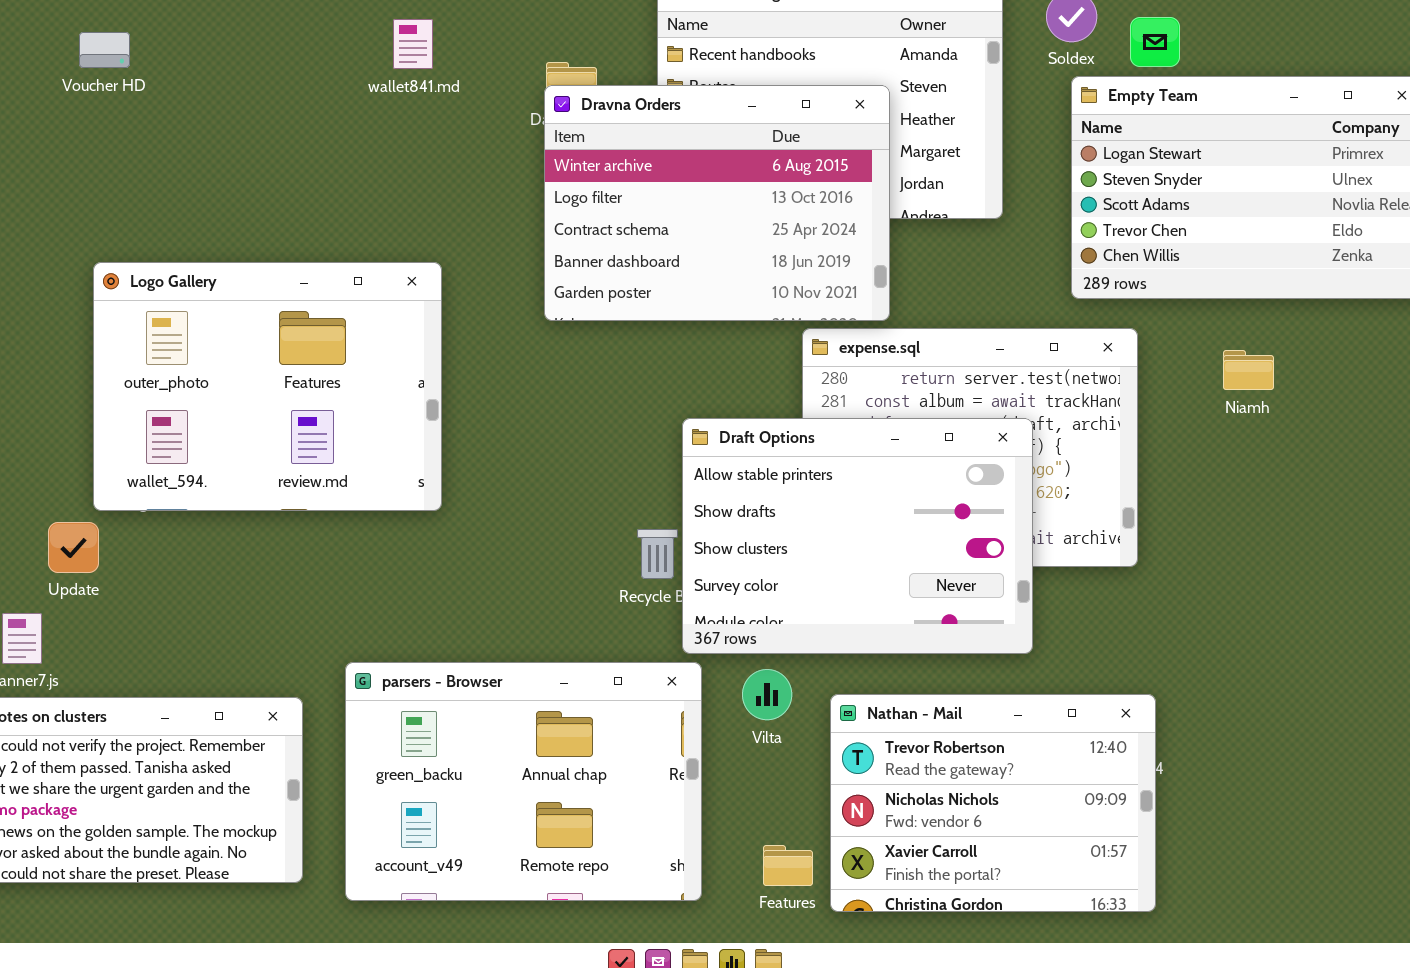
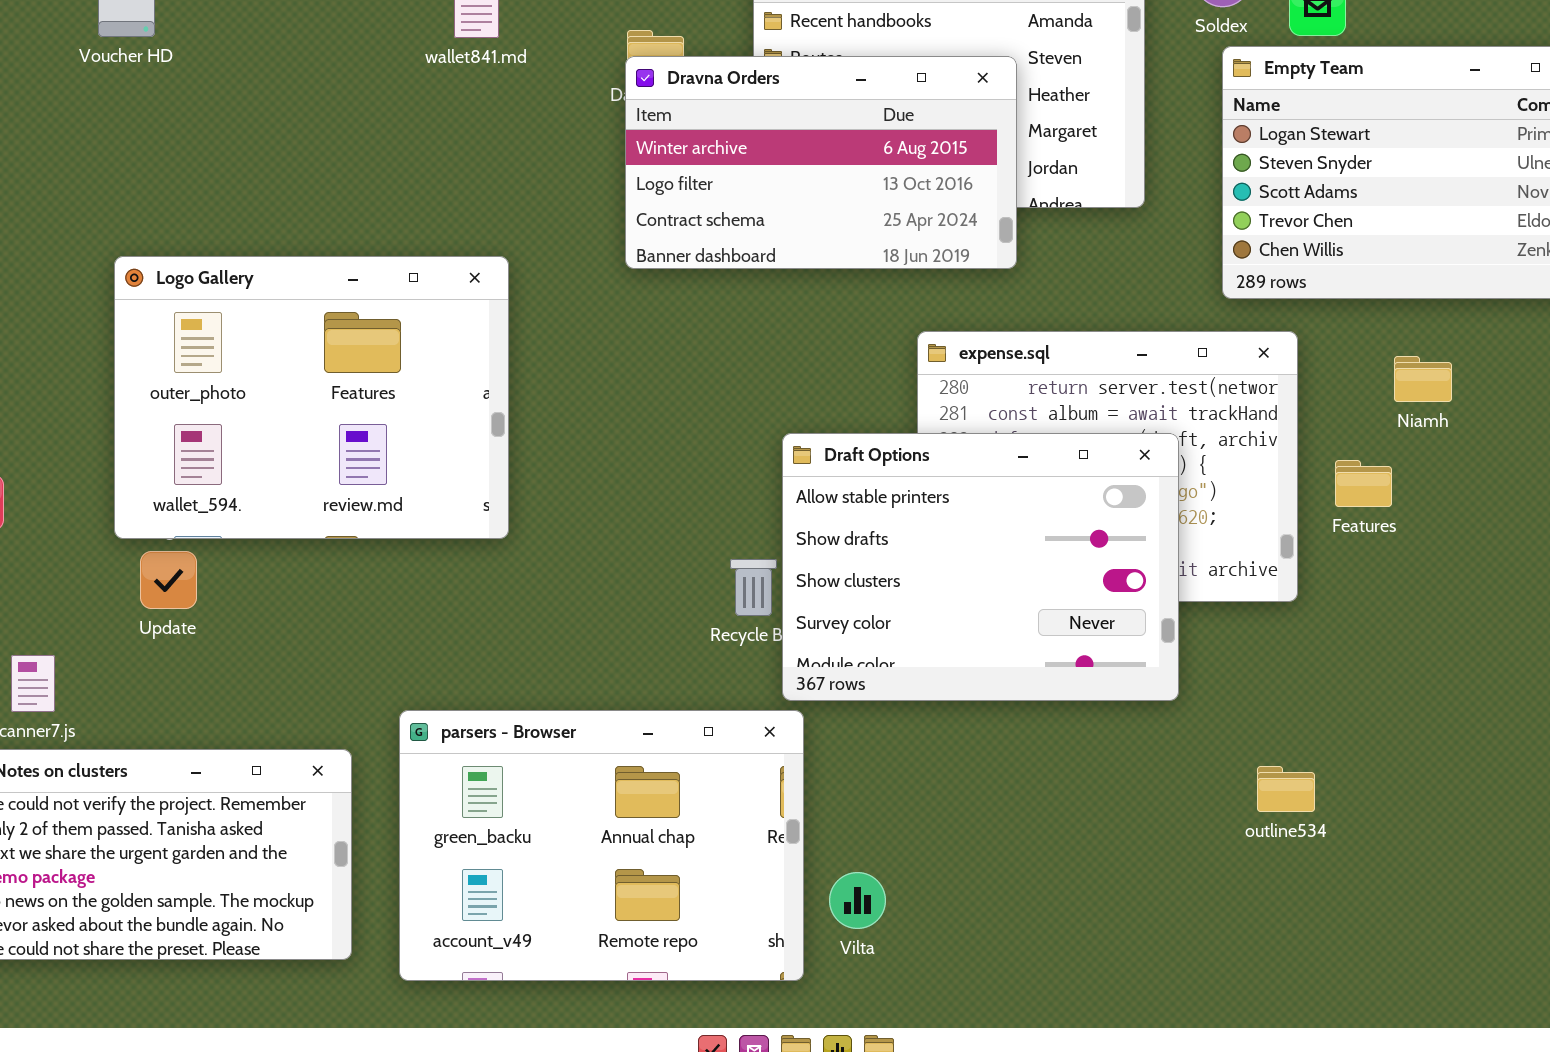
Dravna Orders: [544,85,890,321] -> [625,56,1017,269], resized
Update: [48,522,99,573] -> [140,551,197,609], moved
Vilta: [742,669,792,720] -> [829,872,886,929], moved
Nathan - Mail: [830,694,1156,912] -> none, closed
Features: [763,845,813,886] -> [1335,460,1392,507], moved

